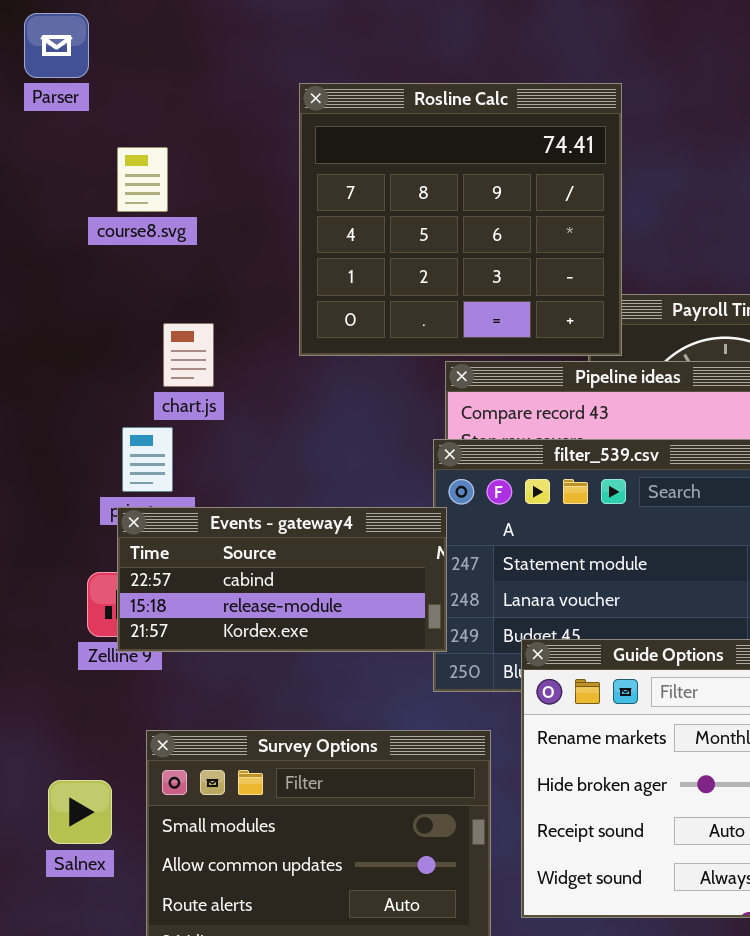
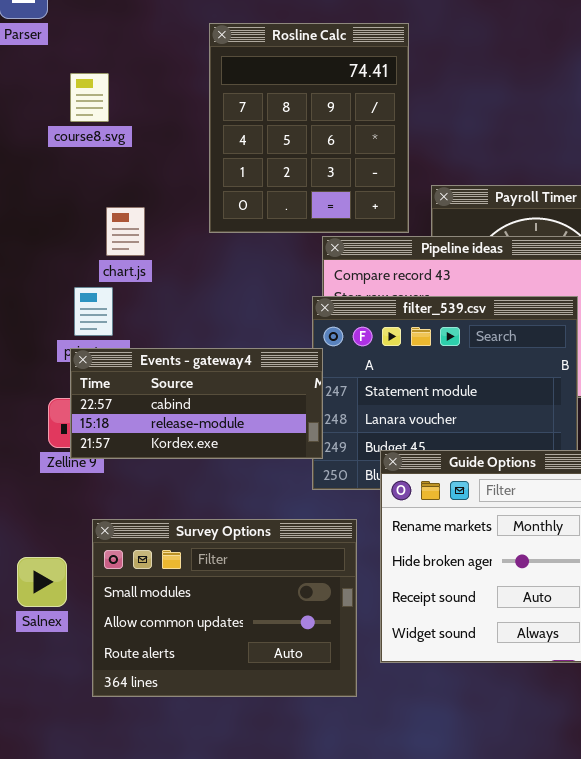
Rosline Calc: [299,83,622,356] -> [209,23,409,233], resized

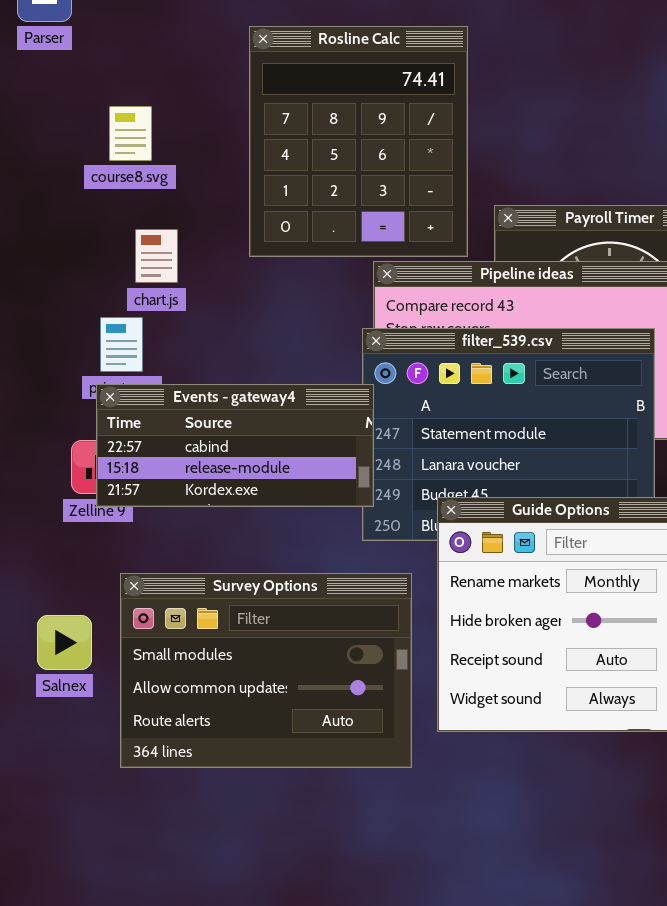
course8.svg: [70,73,109,122] -> [109,106,152,161], moved

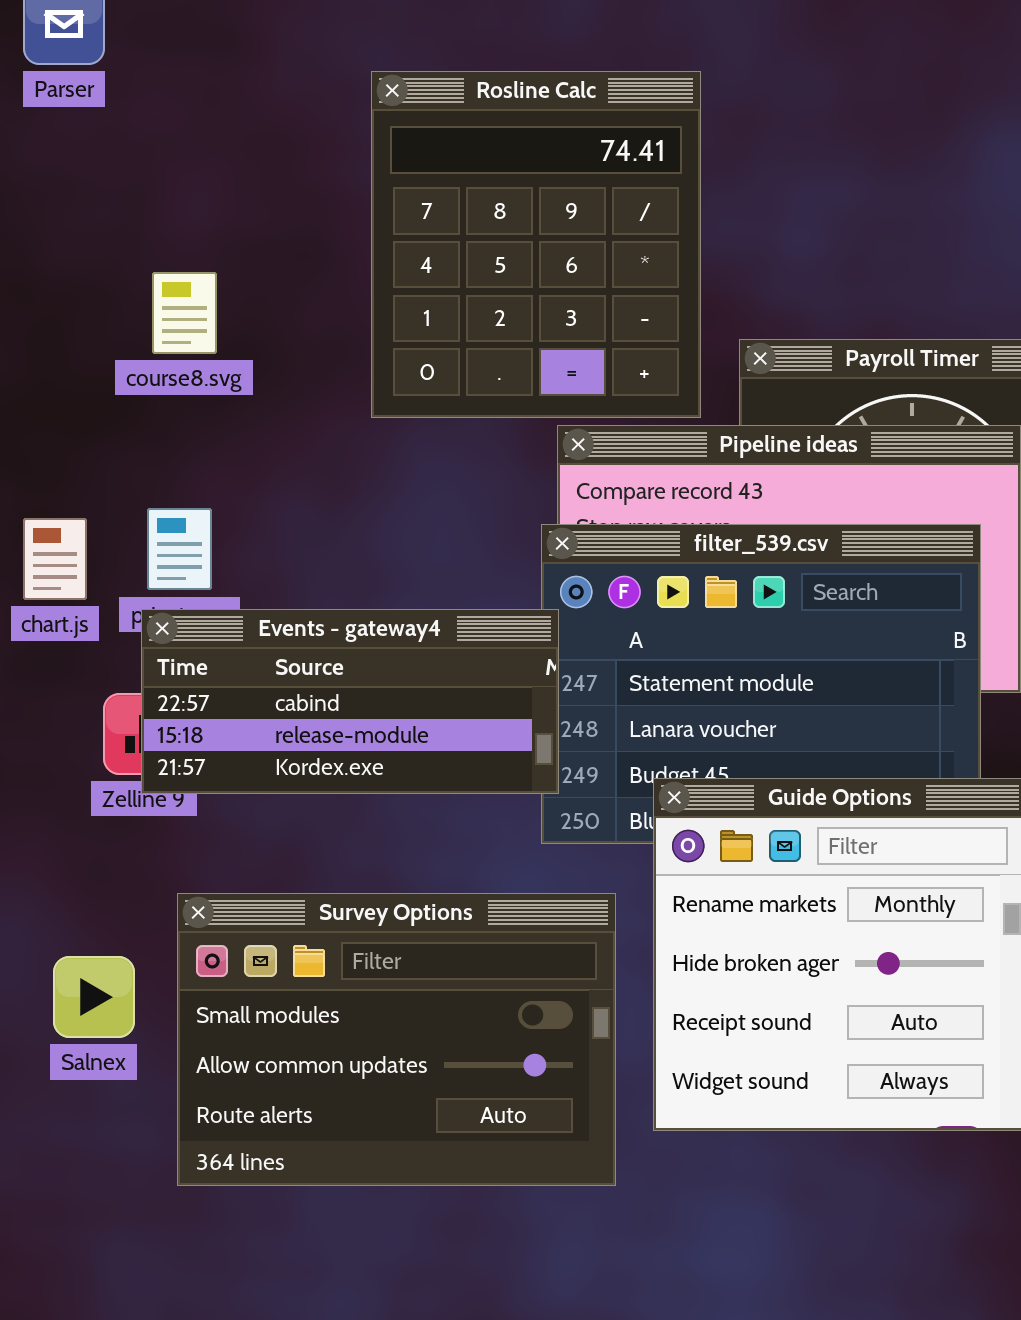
course8.svg: [109,106,152,161] -> [152,272,217,354], moved
chart.js: [135,229,178,283] -> [23,518,87,600], moved

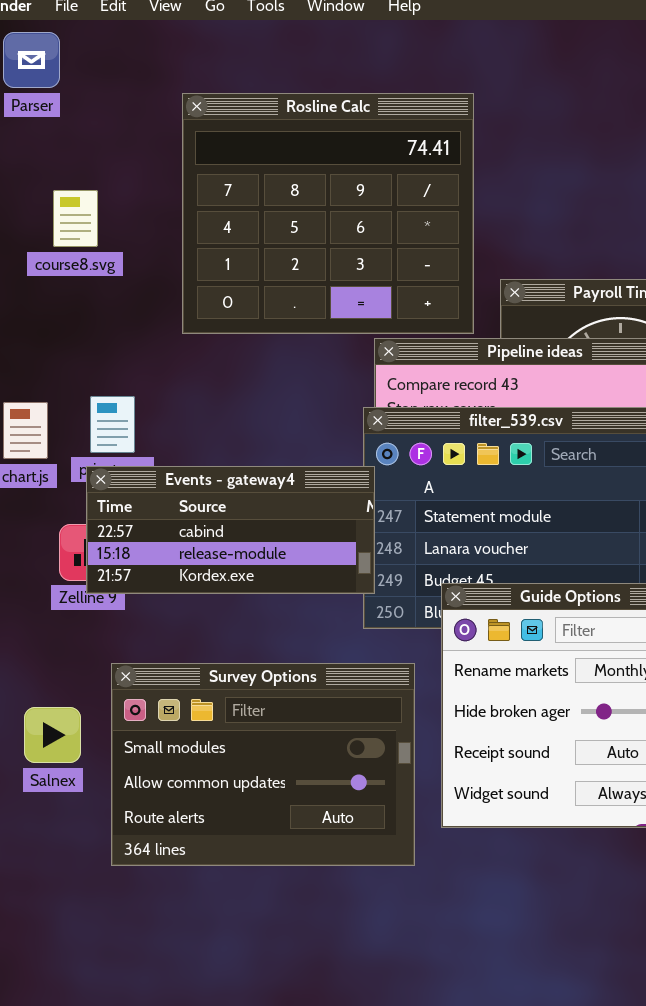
Rosline Calc: [371,71,701,418] -> [182,93,474,334], resized
course8.svg: [152,272,217,354] -> [53,190,98,247], moved

